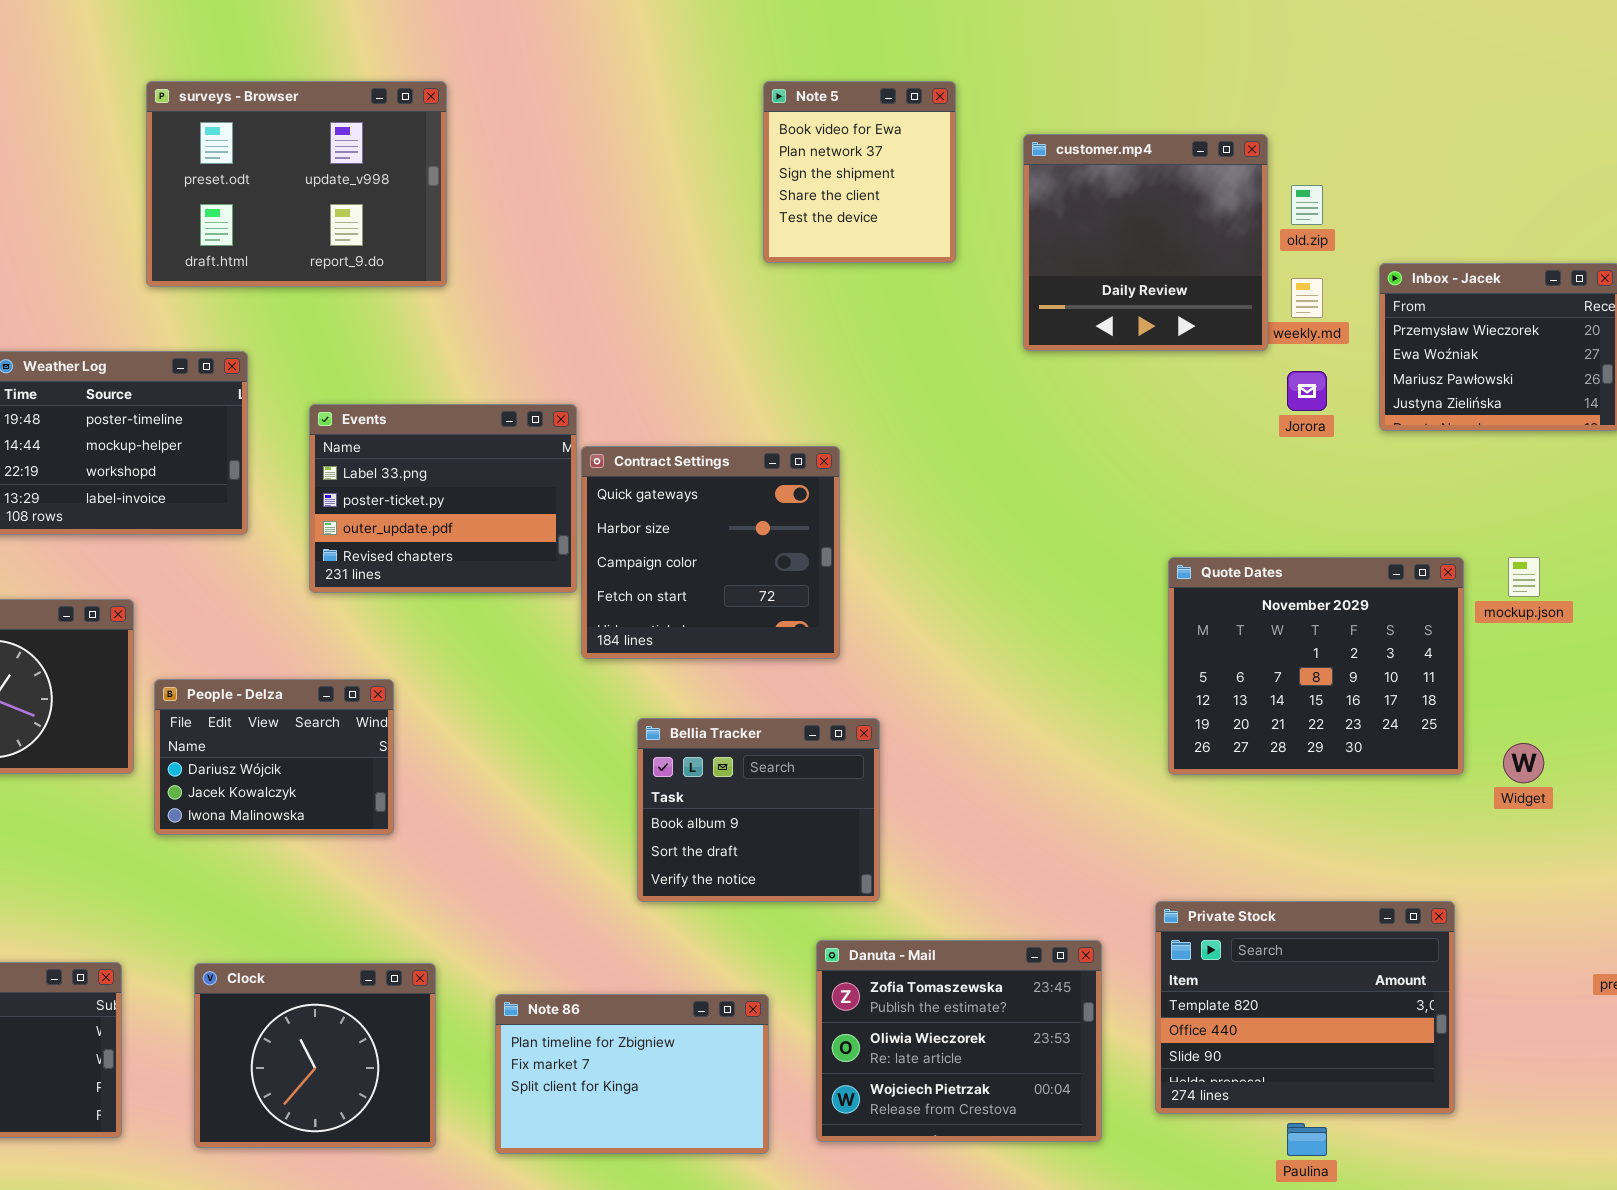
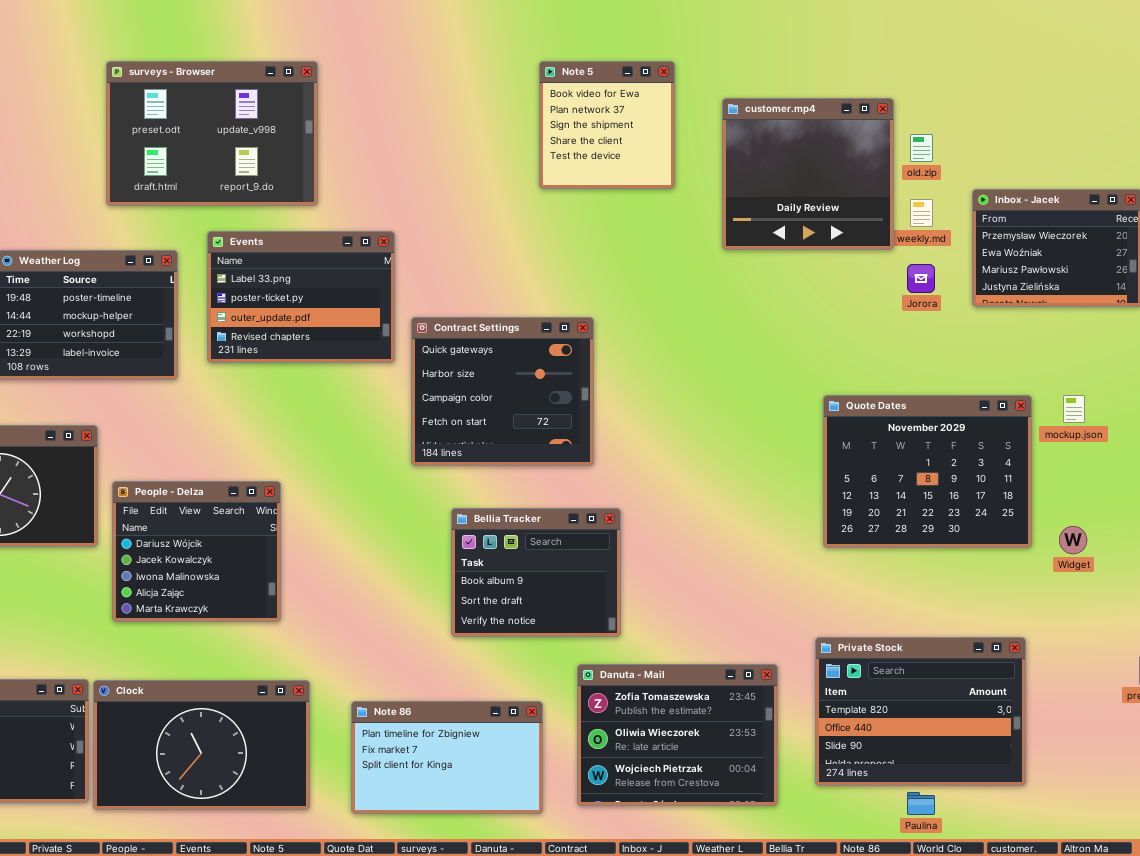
Events: [309,404,577,593] -> [207,231,395,363], moved
People - Delza: [154,679,394,835] -> [112,481,281,622], resized
Clock: [194,963,436,1148] -> [93,680,310,810], resized

